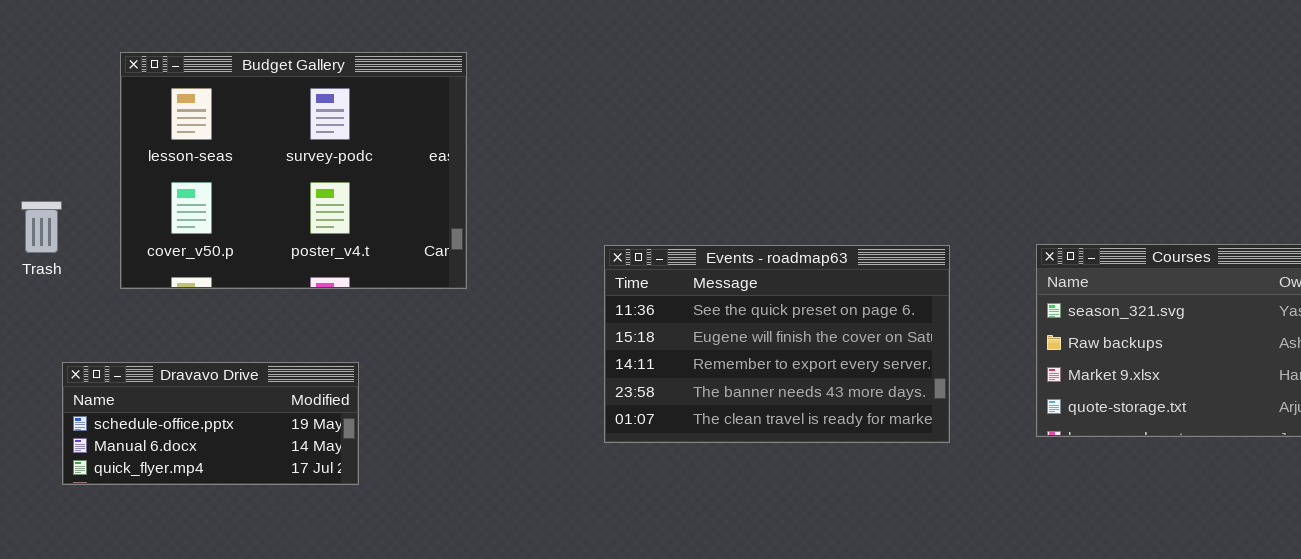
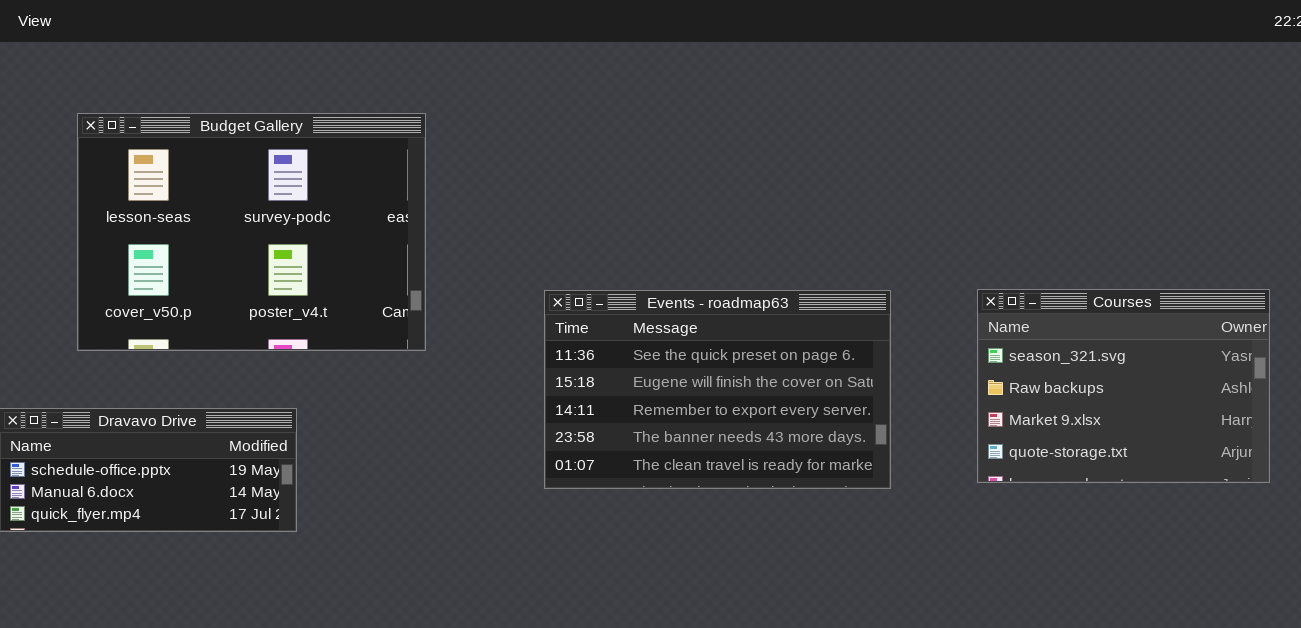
Budget Gallery: [120,52,467,289] -> [77,113,426,351], moved

